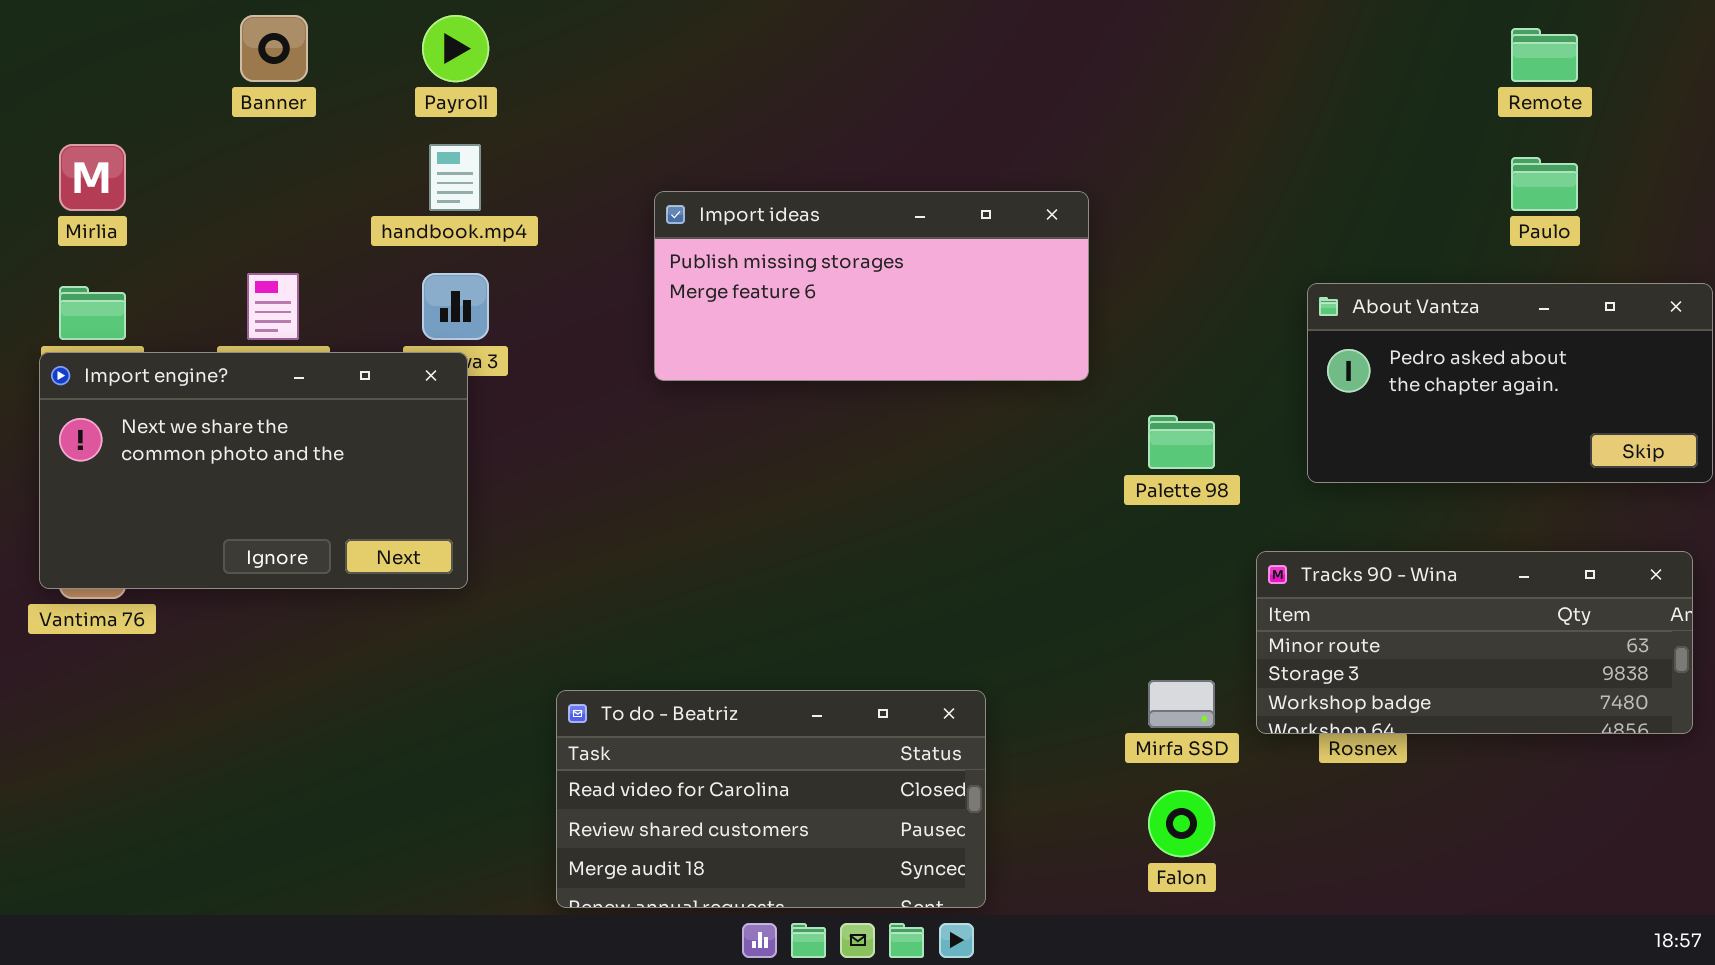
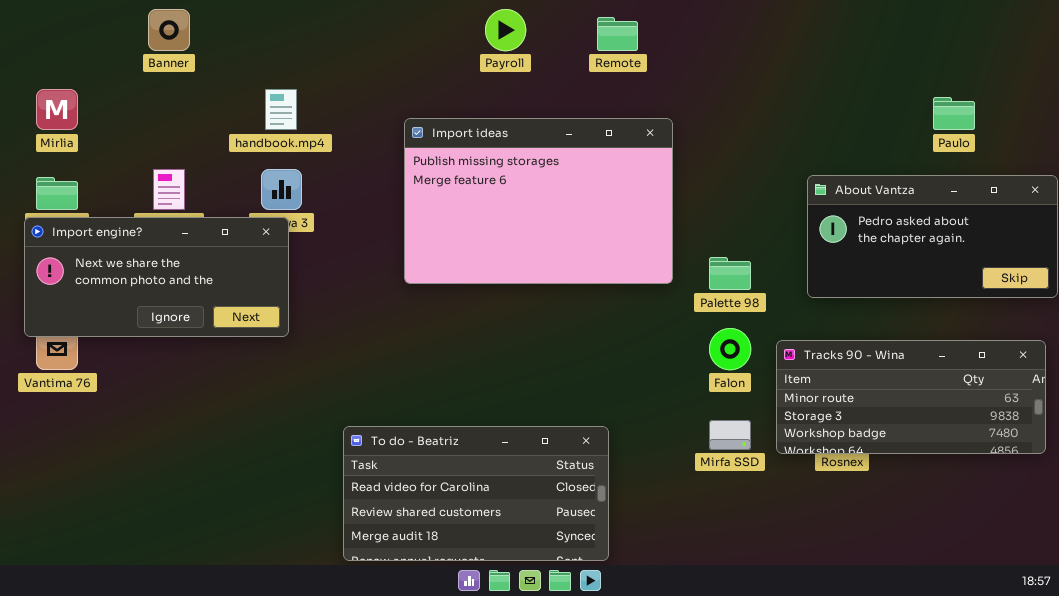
Payroll: [422,15,489,82] -> [485,9,526,51], moved
Remote: [1511,28,1578,82] -> [597,17,638,51], moved
Import ideas: [654,191,1089,381] -> [404,118,673,284], resized
Import engine?: [39,352,468,589] -> [24,217,289,337], resized
Falon: [1148,790,1215,857] -> [709,328,751,370], moved

